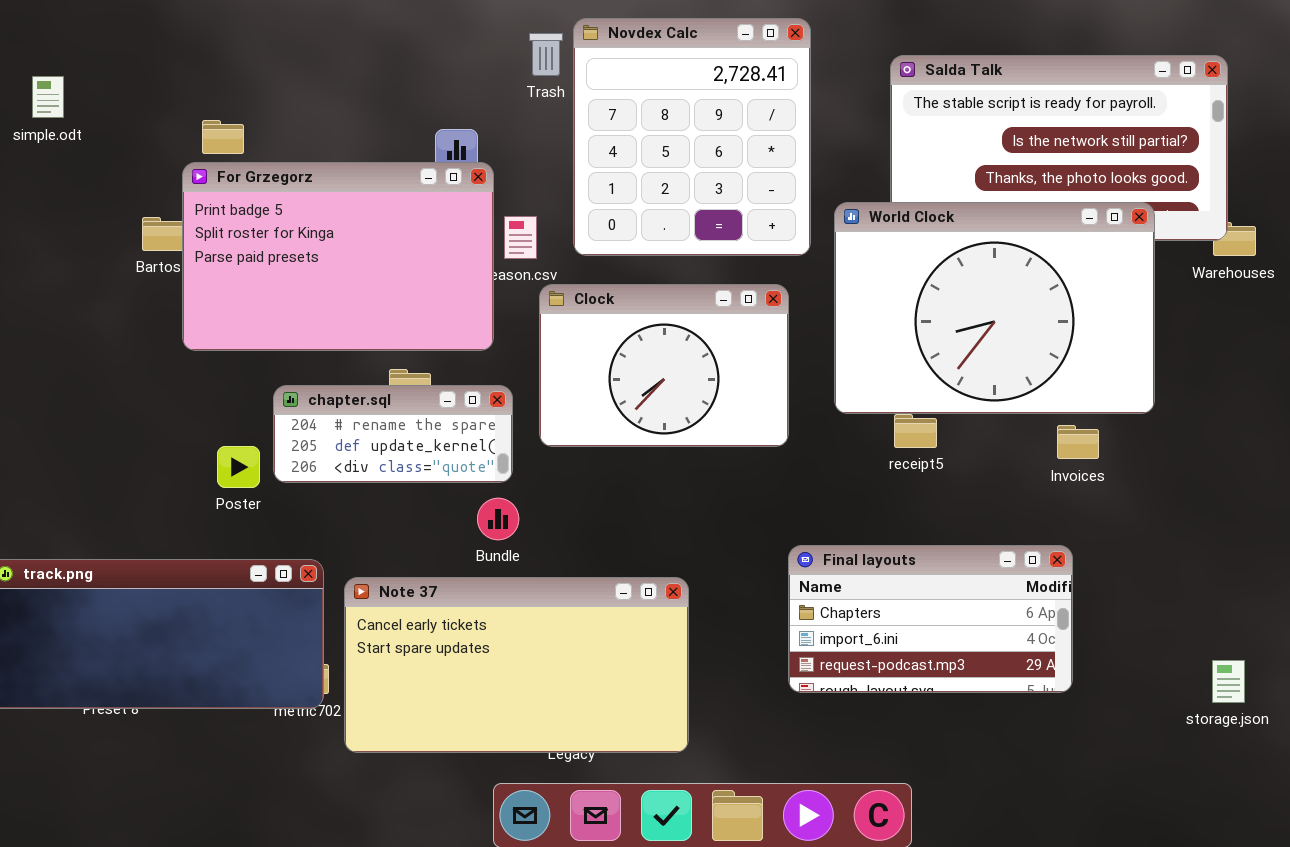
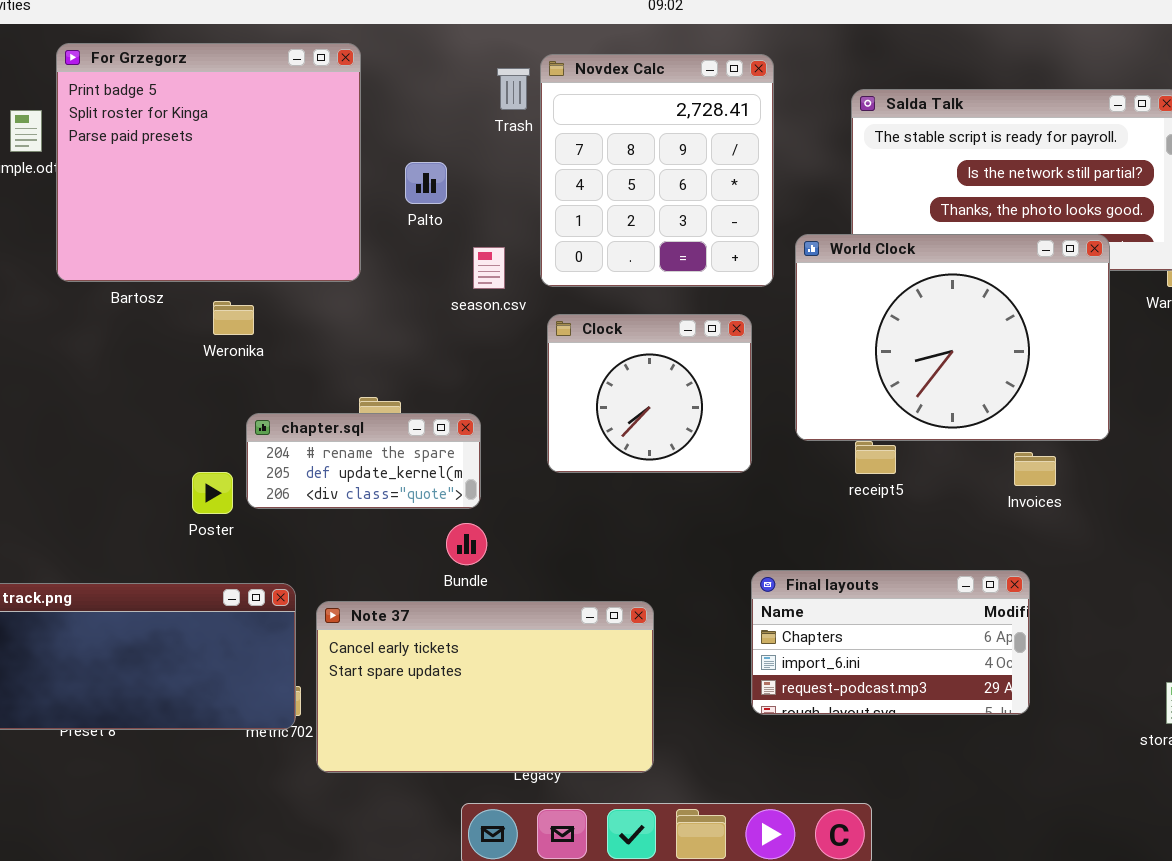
For Grzegorz: [182,162,494,351] -> [56,43,361,282], moved, resized
Clock: [539,284,789,447] -> [547,314,752,473], resized

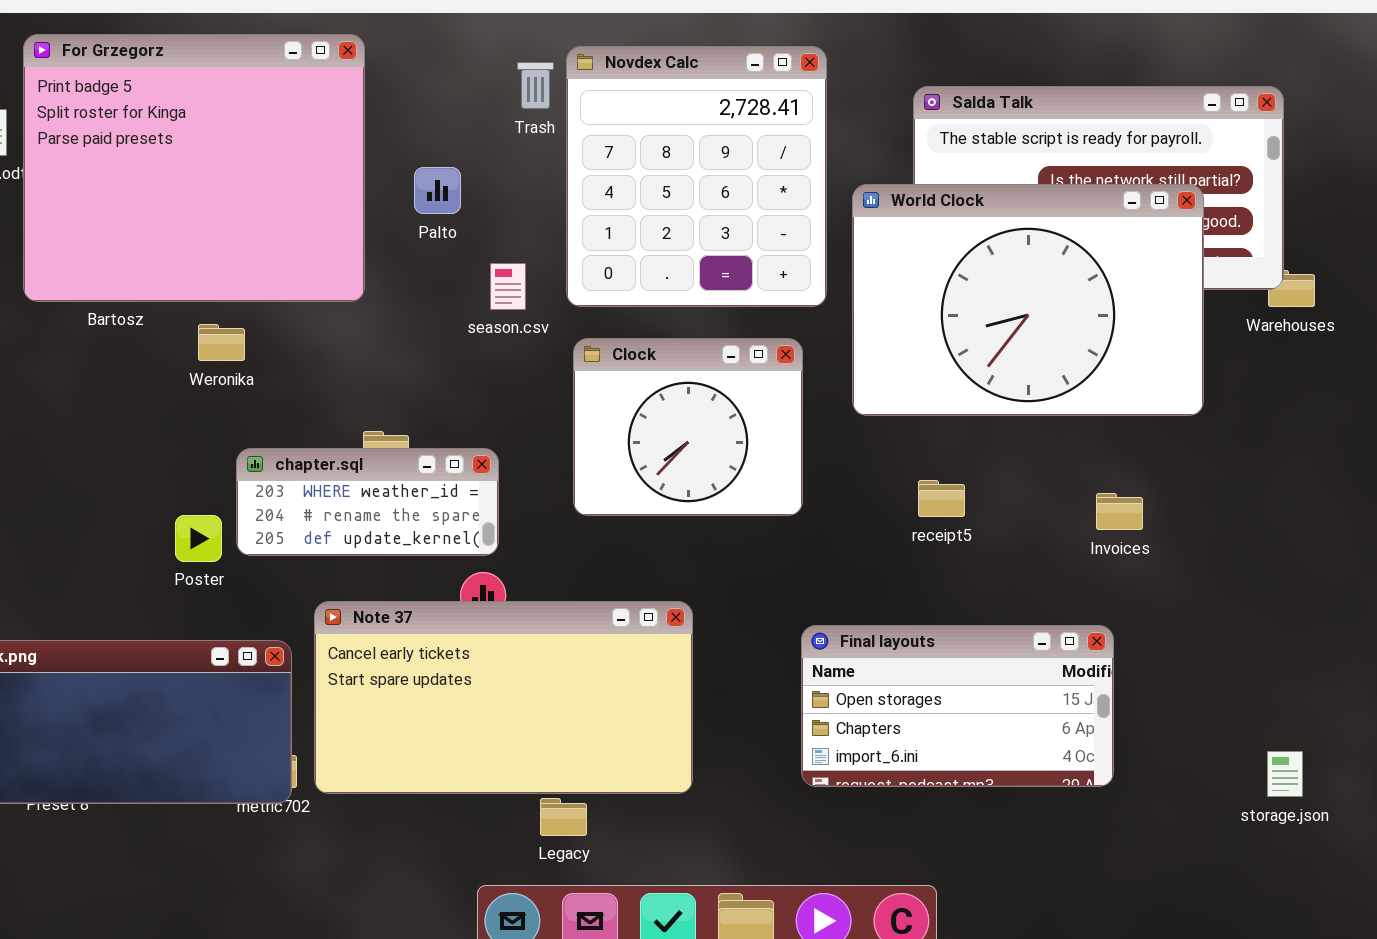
World Clock: [795,234,1110,441] -> [852,184,1204,416], moved
chapter.sql: [246,413,481,509] -> [236,448,499,556], scrolled up 1 row
Final layouts: [751,570,1030,715] -> [801,625,1114,787], scrolled up 1 row
Note 37: [316,601,654,773] -> [314,601,693,794], moved

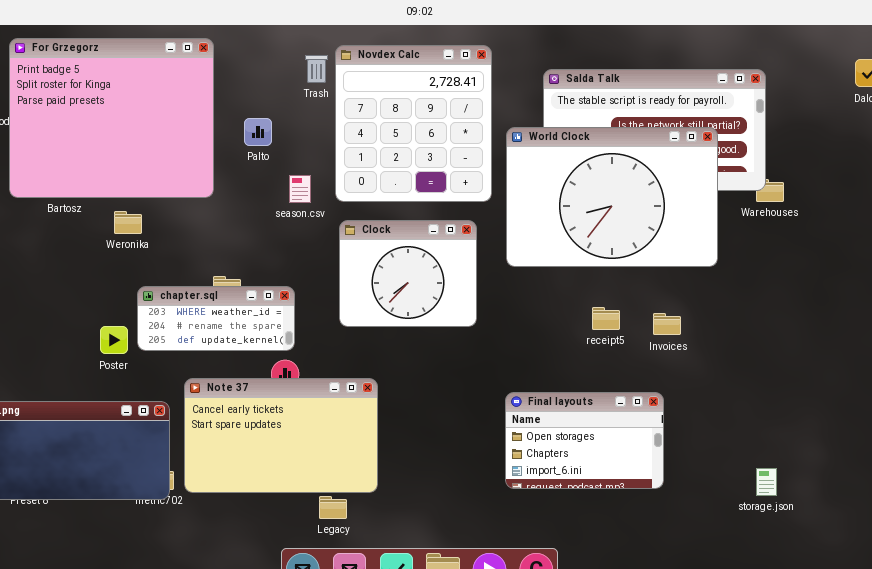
receipt5: [918,480,965,517] -> [592,307,620,330], moved
Note 37: [314,601,693,794] -> [184,378,378,493], resized
Final layouts: [801,625,1114,787] -> [505,392,664,489], resized

